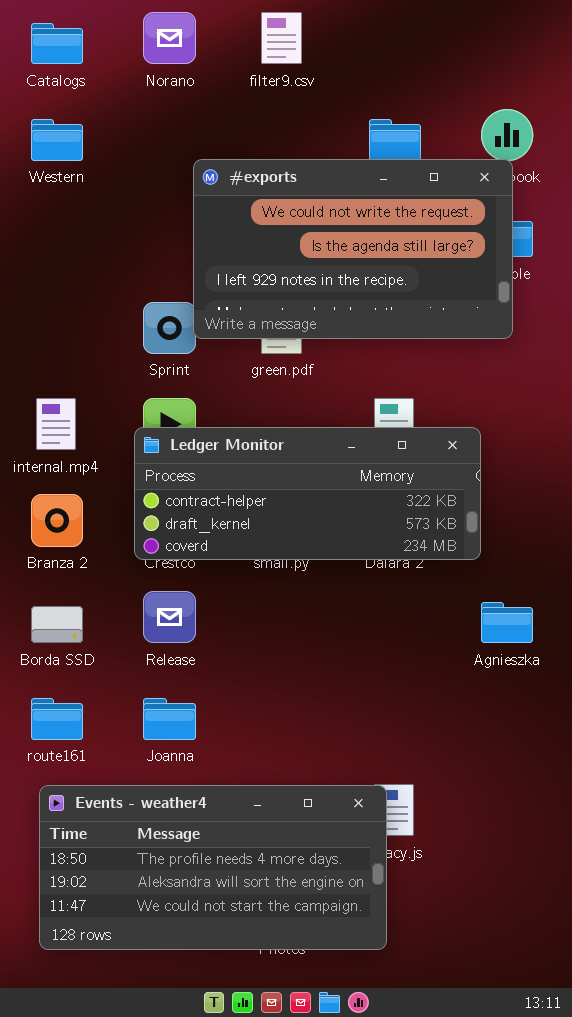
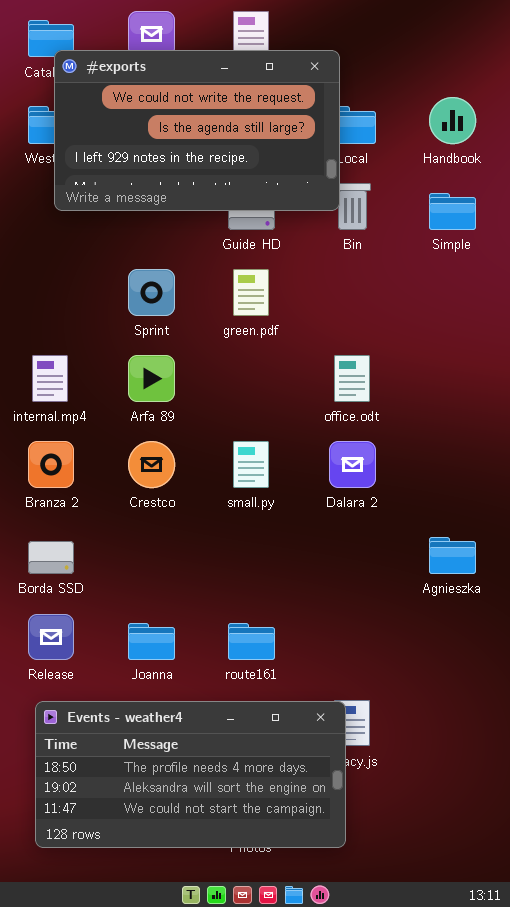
#exports: [193,159,513,339] -> [54,50,340,211], moved
Ledger Monitor: [134,427,481,560] -> none, closed
Release: [143,591,196,643] -> [28,614,74,660], moved
route161: [31,698,83,740] -> [228,623,275,660], moved

